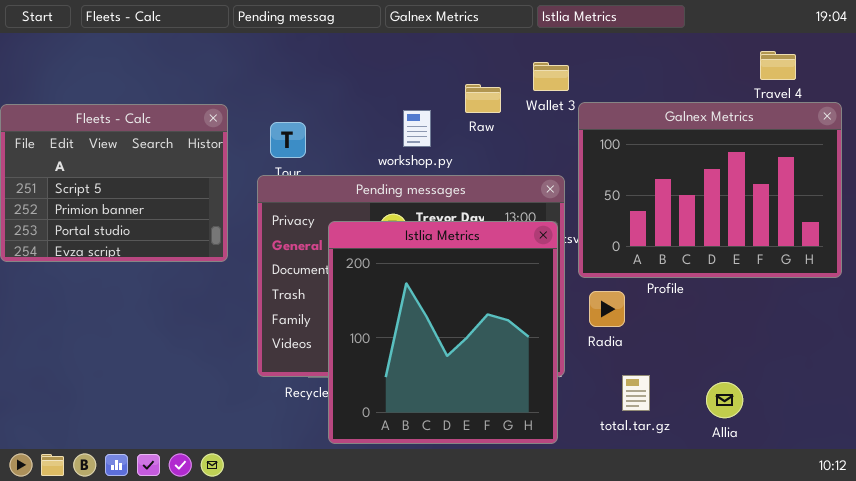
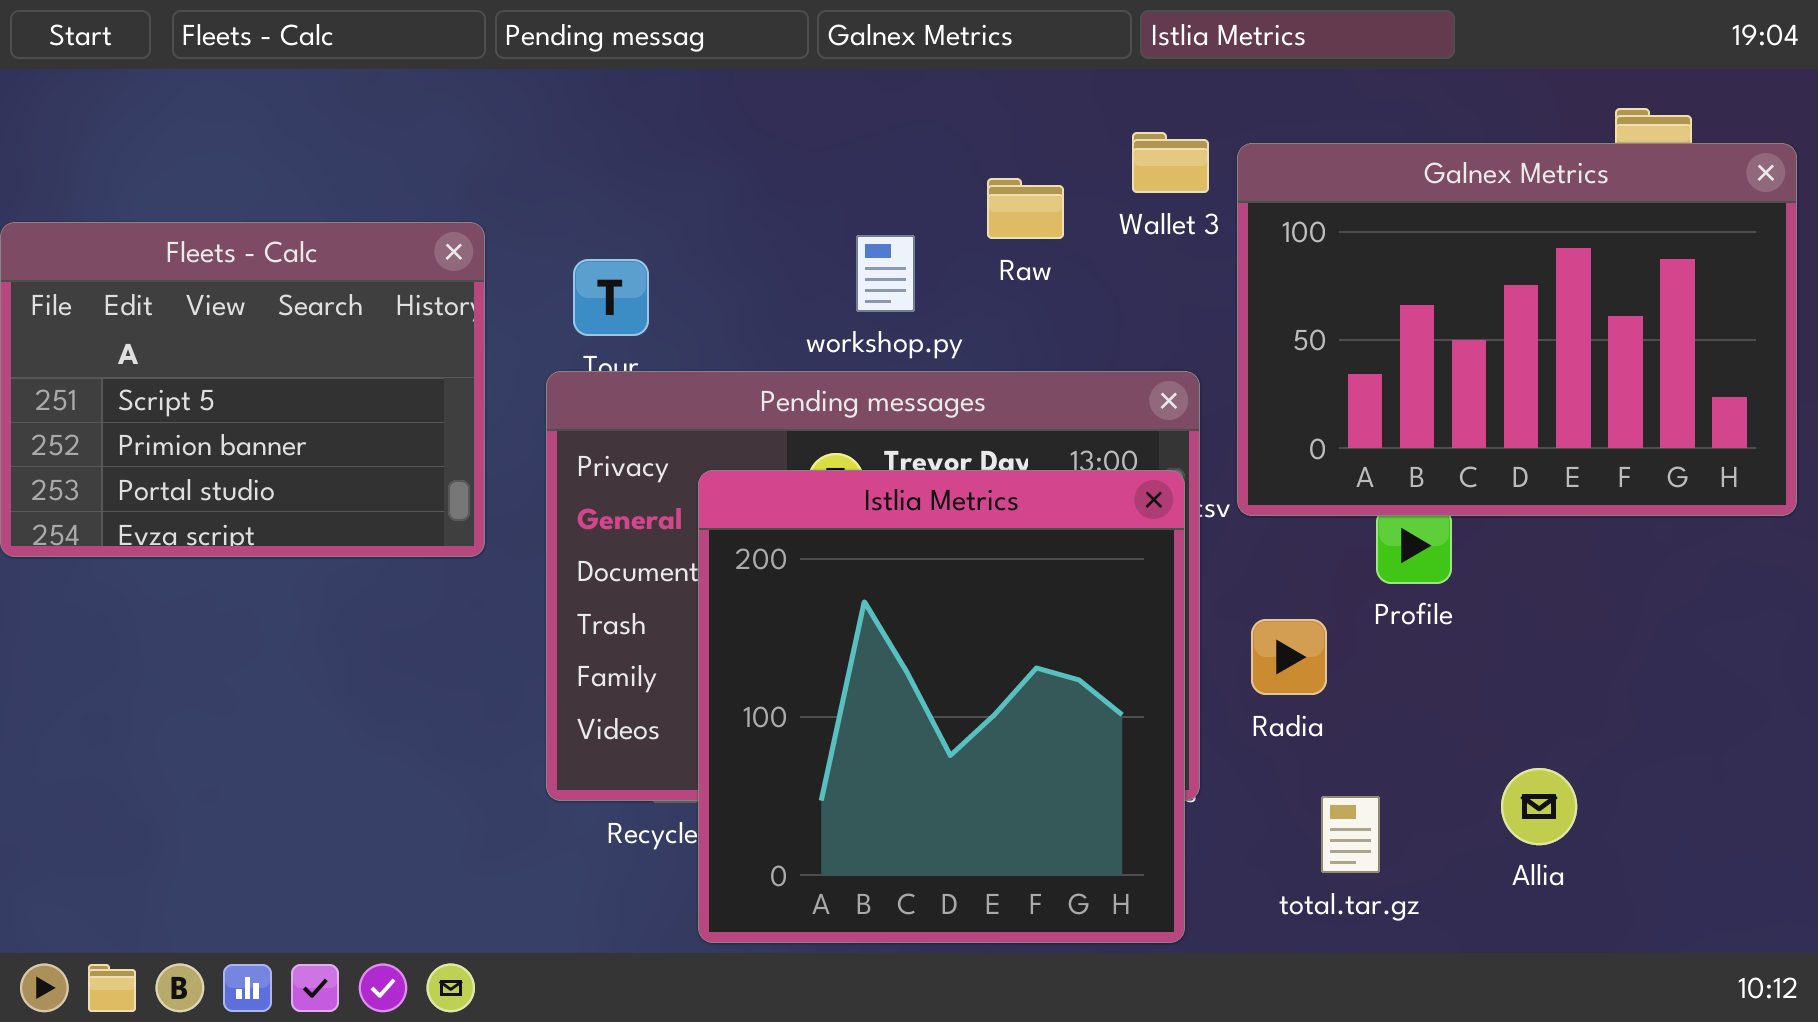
Galnex Metrics: [578,102,842,278] -> [1237,143,1797,516], moved
Allia: [706,382,743,418] -> [1501,768,1577,845], moved

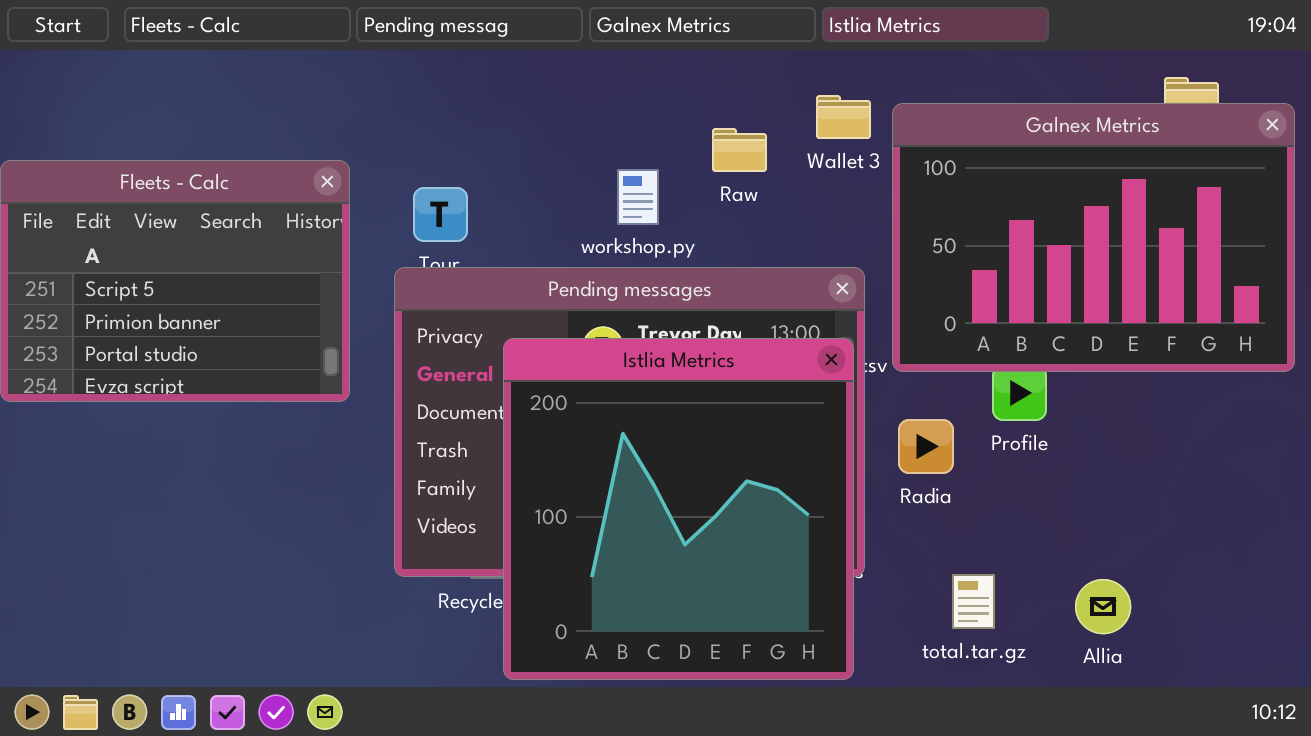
Radia: [1251,619,1327,695] -> [898,419,954,474], moved
Allia: [1501,768,1577,845] -> [1075,579,1131,634], moved

